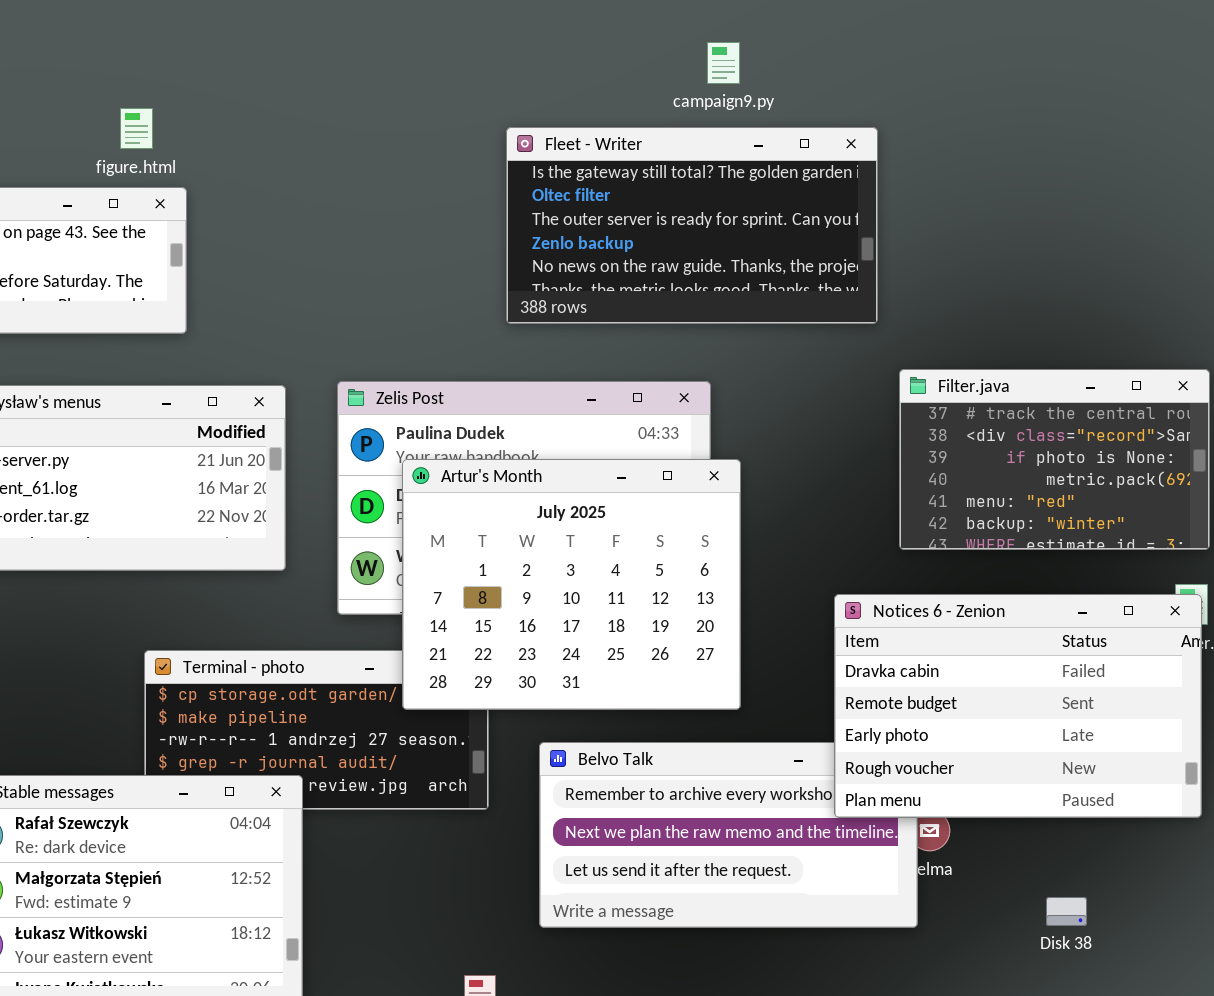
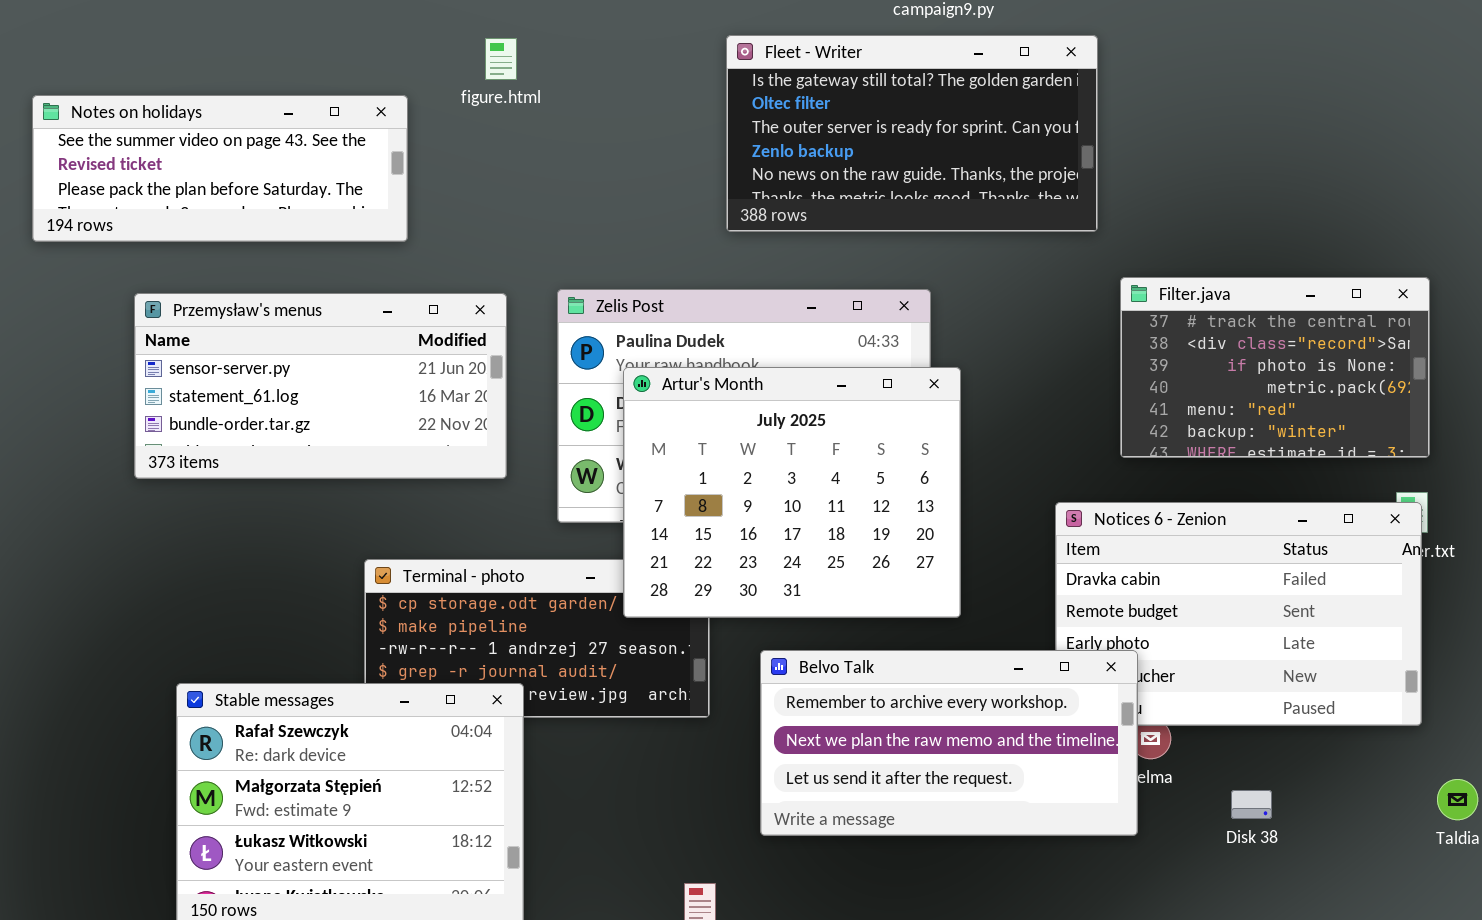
figure.html: [120,108,153,149] -> [485,38,517,80], moved
Belvo Talk: [539,742,918,928] -> [760,650,1138,836], raised
Disk 38: [1046,897,1087,926] -> [1231,790,1272,819], moved

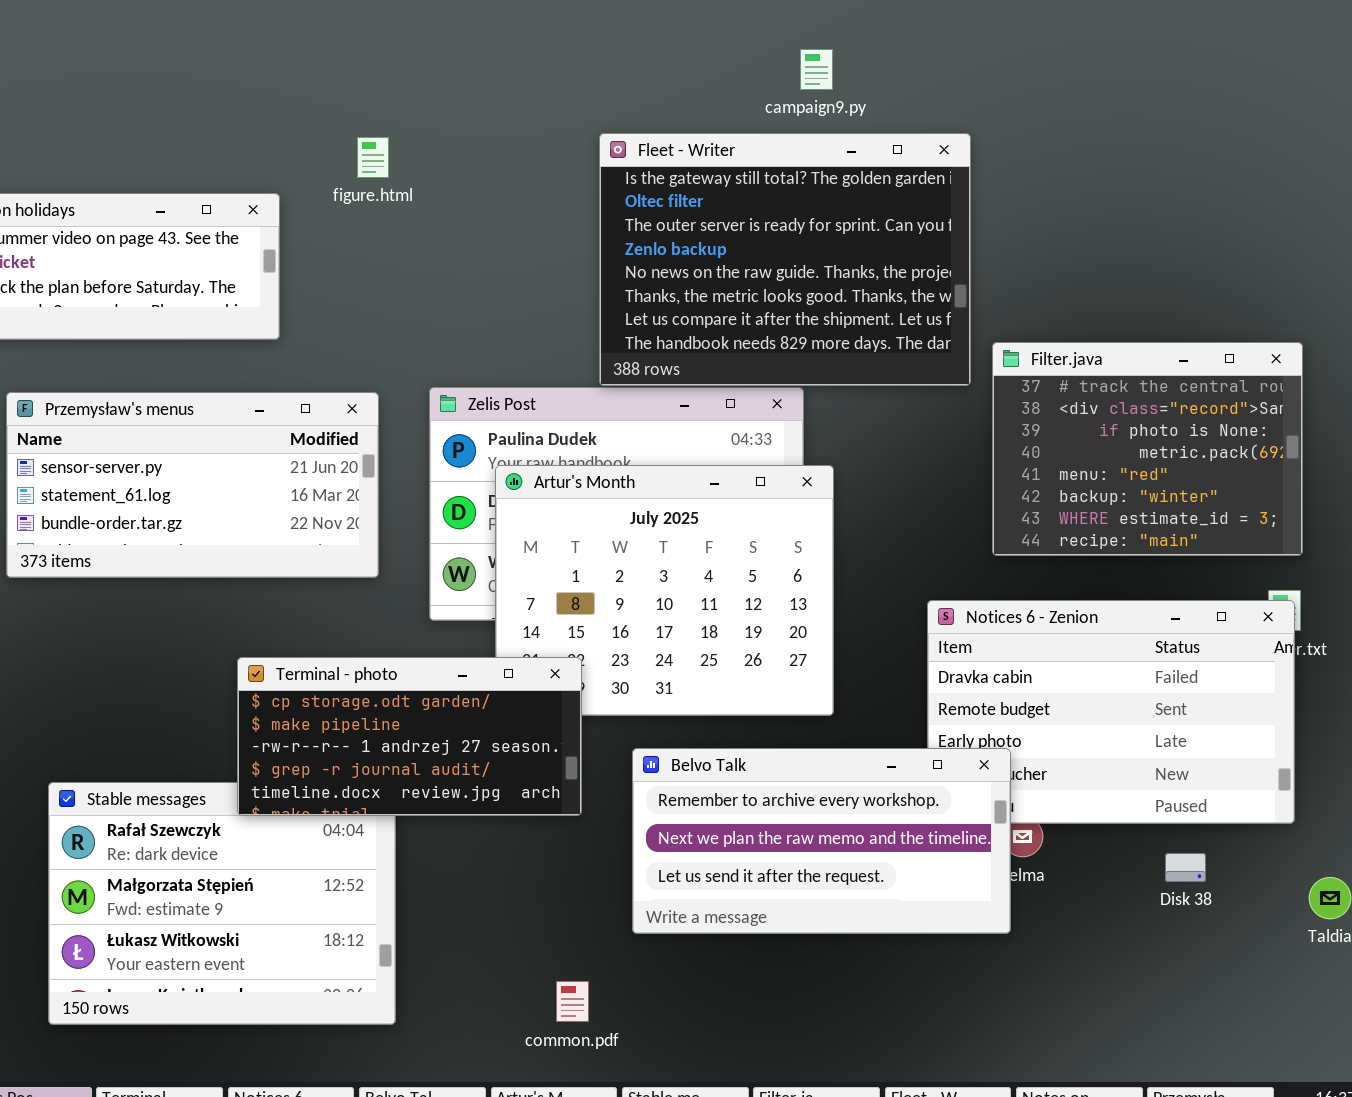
Fleet - Writer: [726,35,1098,232] -> [599,133,971,386], resized
Filter.java: [1120,277,1430,458] -> [992,342,1303,556], resized
Terminal - photo: [364,559,710,718] -> [237,657,582,816], raised
Disk 38: [1231,790,1272,819] -> [1165,853,1206,882], moved

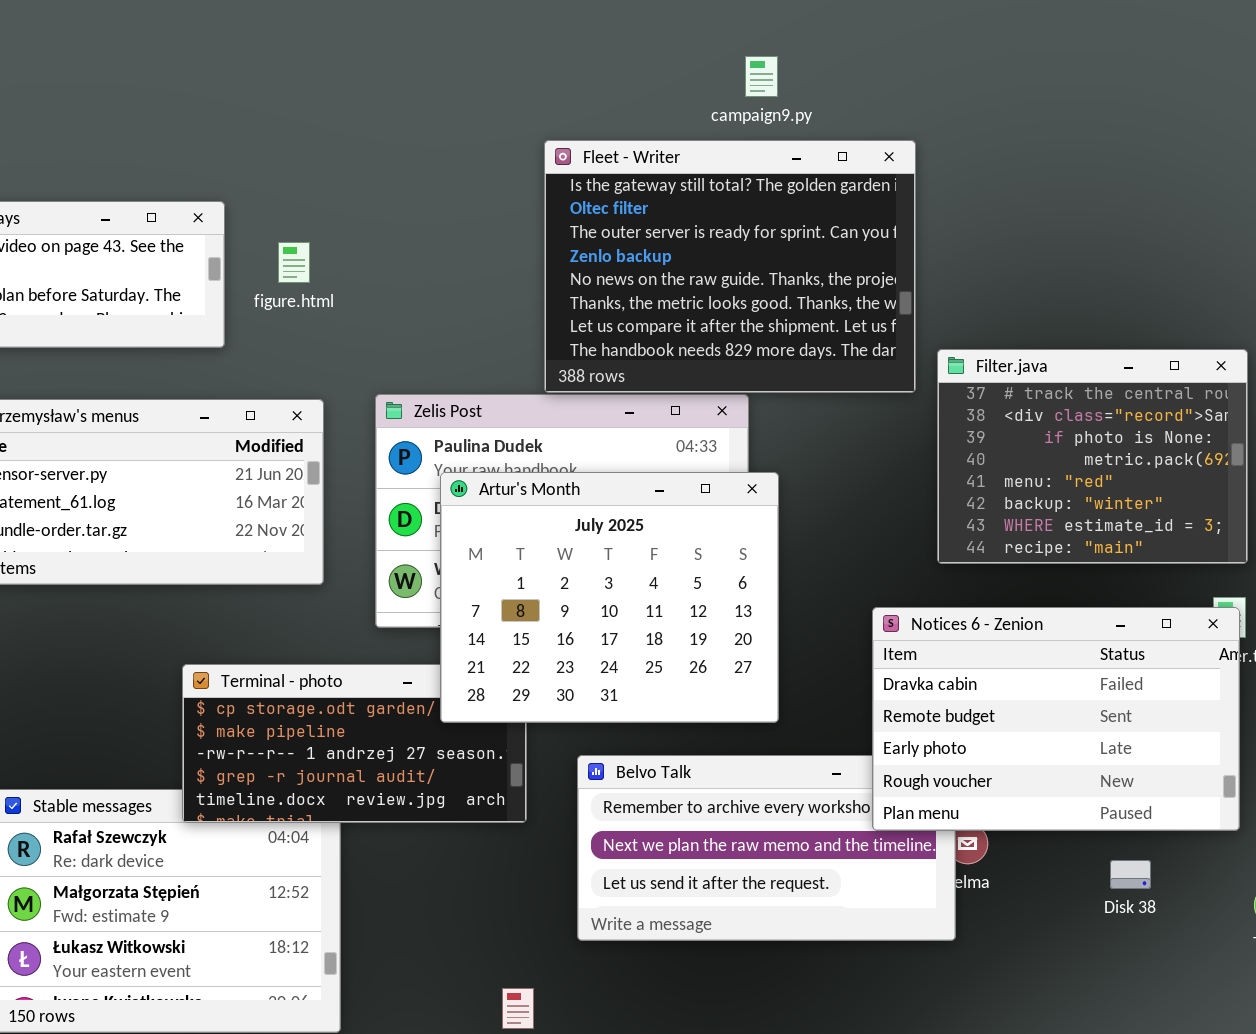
figure.html: [357,137,389,178] -> [278,242,310,283], moved
Artur's Month: [495,465,834,716] -> [440,472,779,723], raised
Notices 6 - Zenion: [927,600,1295,824] -> [872,607,1240,831], raised

